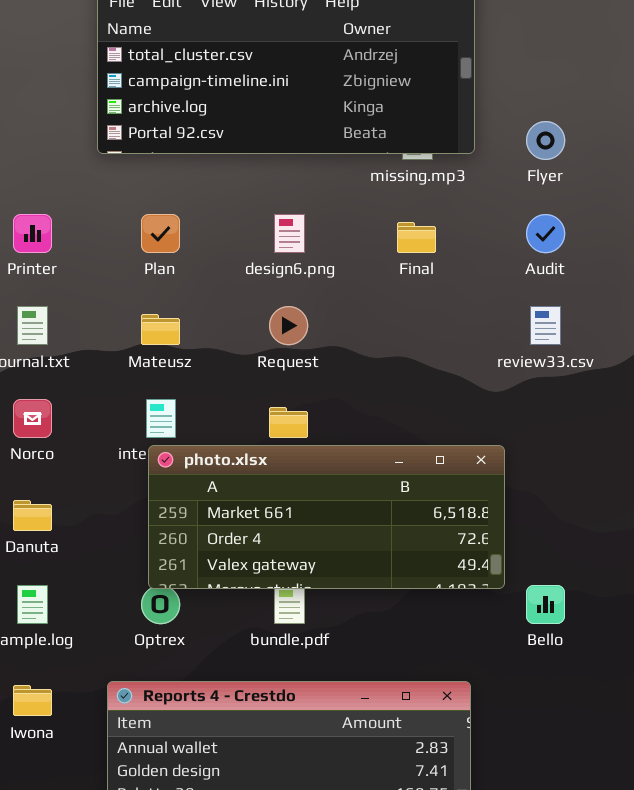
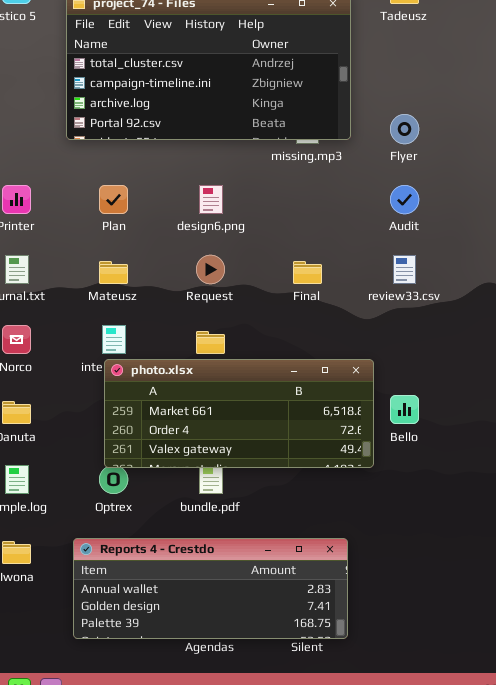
Final: [397,222,436,253] -> [293,261,322,284], moved
Bello: [526,585,565,624] -> [390,395,419,424], moved

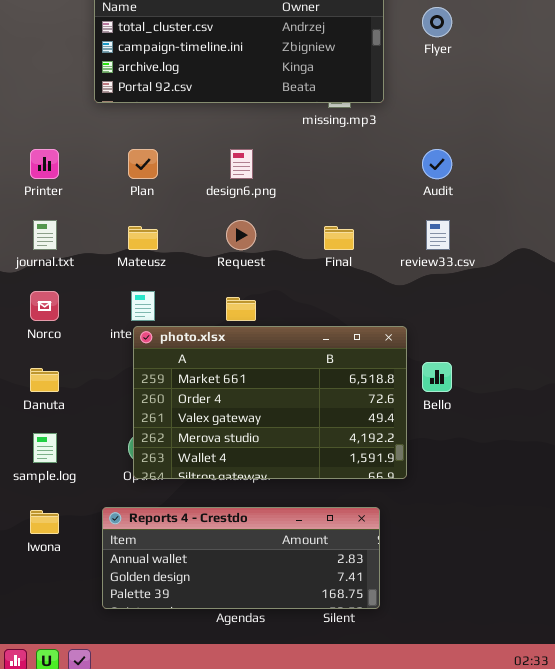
Flyer: [390,114,419,144] -> [422,7,452,37], moved
photo.xlsx: [104,359,374,468] -> [133,326,407,479], resized

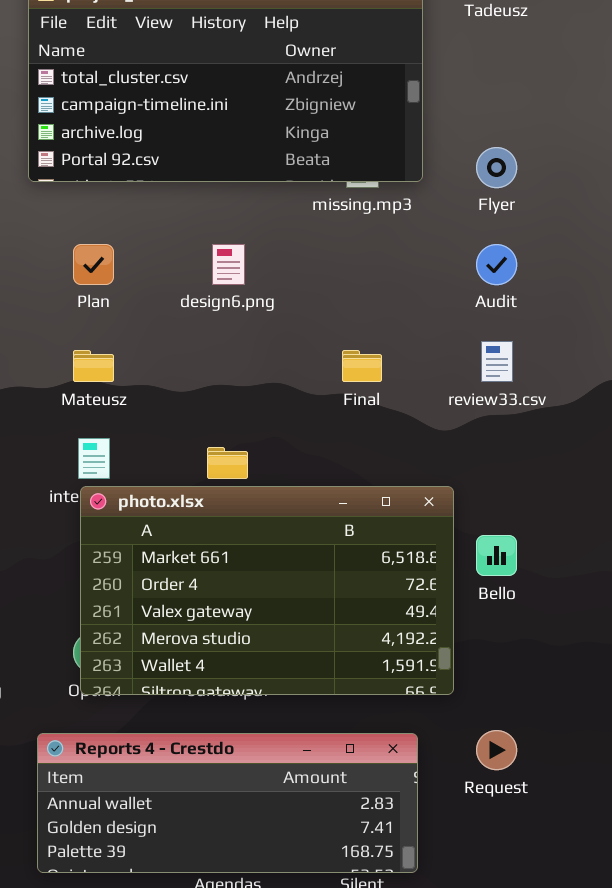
Flyer: [422,7,452,37] -> [476,147,517,188], moved
Request: [226,220,256,250] -> [476,730,517,770], moved

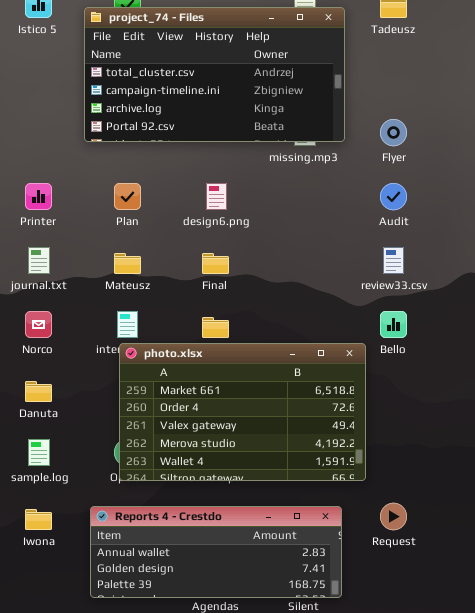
Final: [342,350,382,382] -> [202,253,229,274], moved
Bello: [476,535,517,576] -> [380,311,407,338], moved

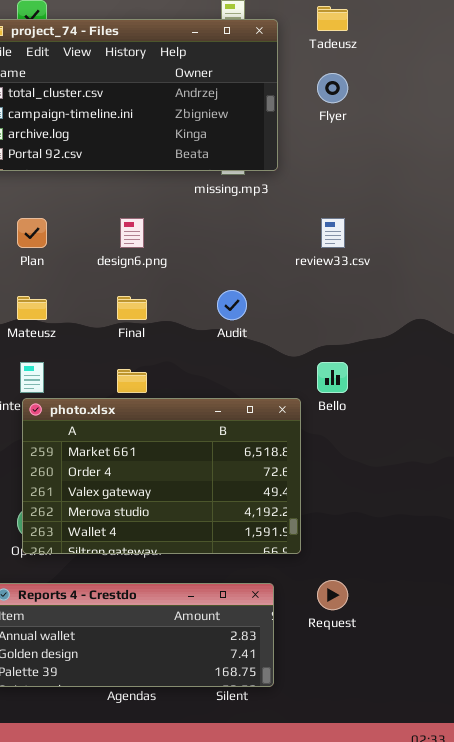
Flyer: [380,119,407,146] -> [317,73,348,103], moved
Audit: [380,183,407,210] -> [217,290,247,320], moved
review33.csv: [383,247,404,274] -> [321,218,345,248], moved

